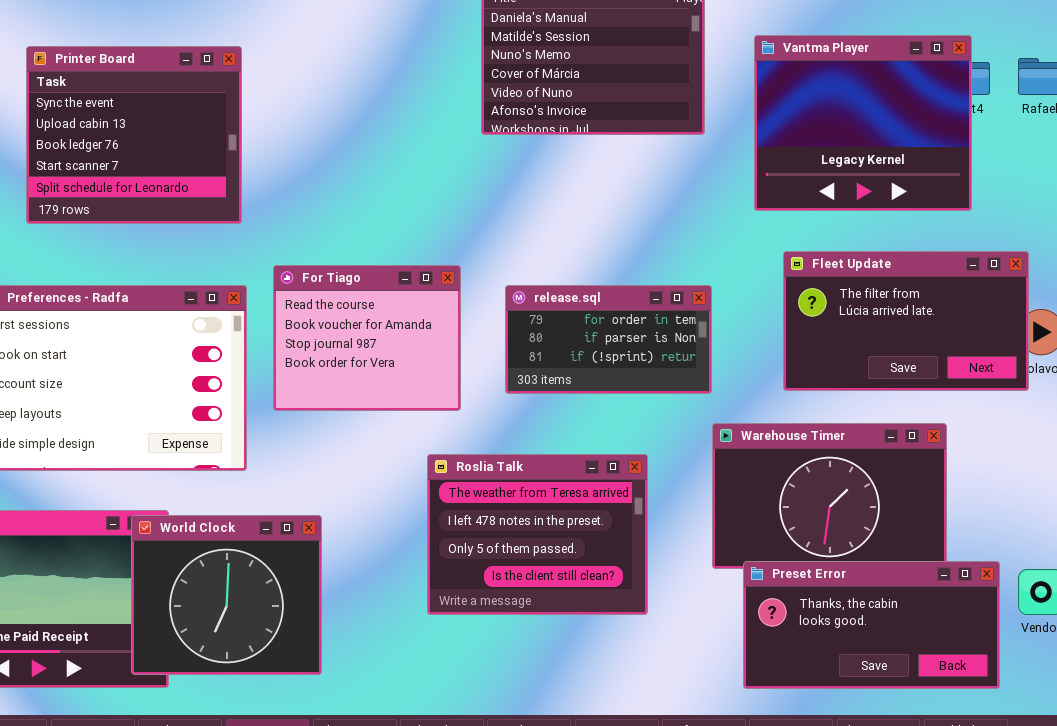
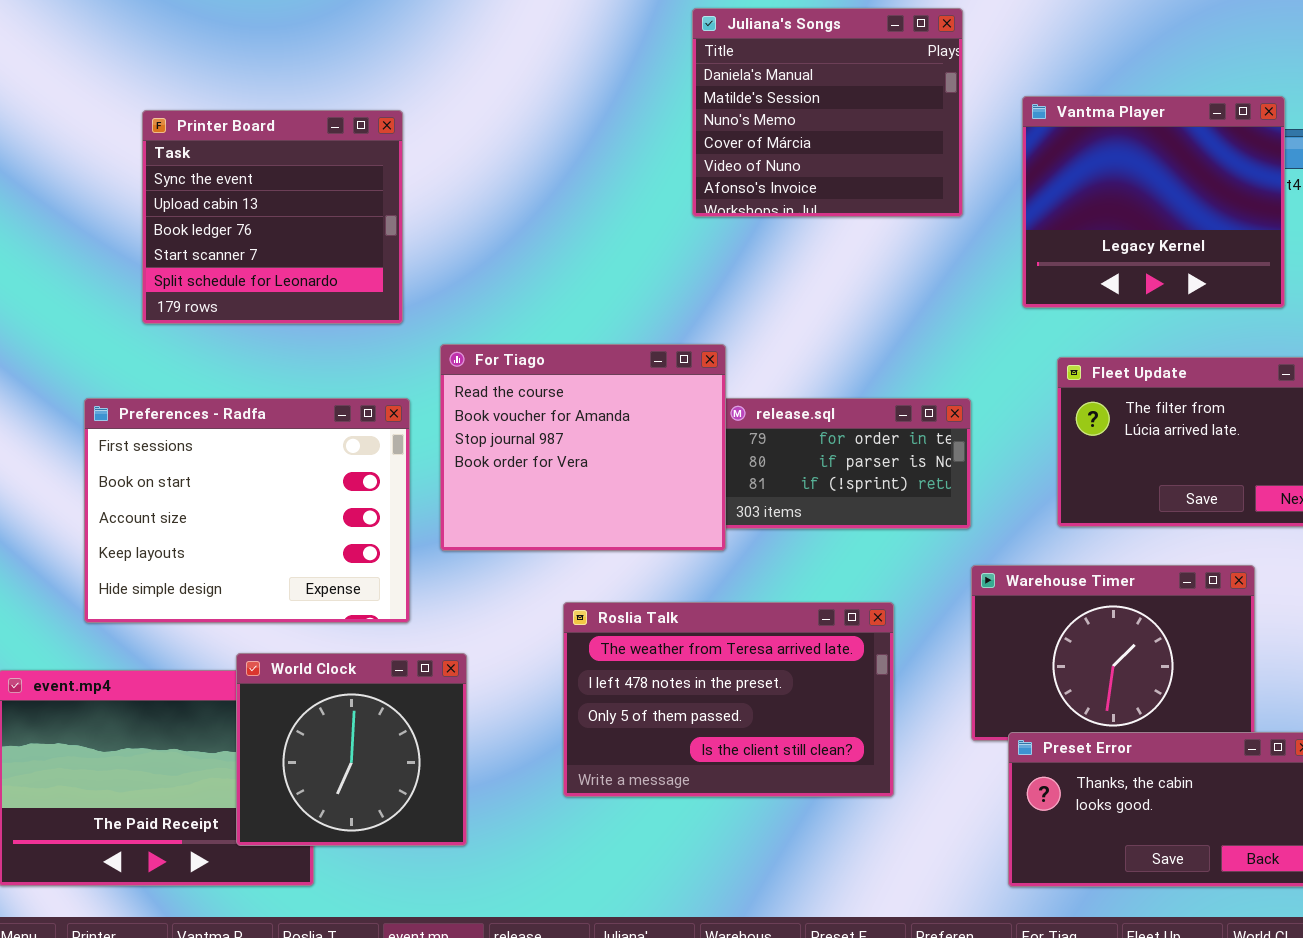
For Tiago: [273,265,461,411] -> [440,344,726,551], resized
Roslia Talk: [427,454,648,615] -> [563,602,894,797], resized
World Clock: [131,515,322,675] -> [236,653,467,846], moved

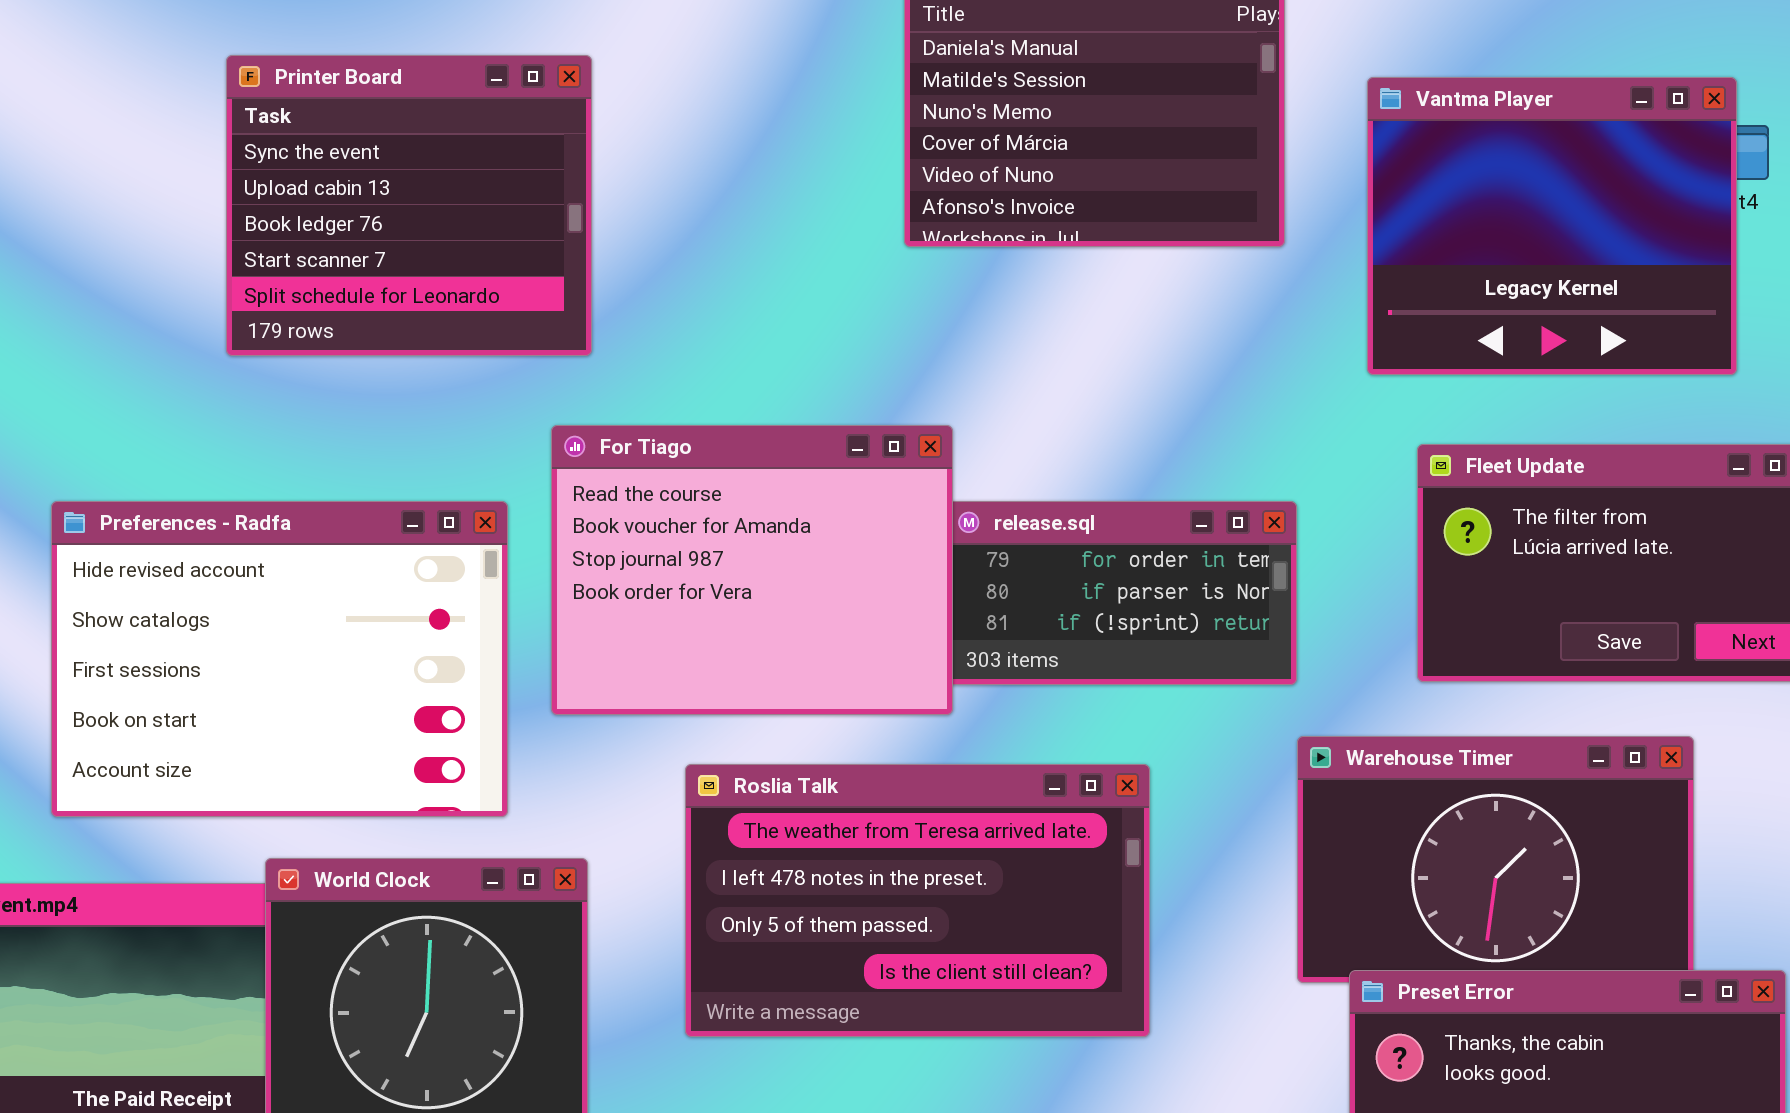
Printer Board: [142,110,403,324] -> [226,55,592,356], moved
Preferences - Radfa: [84,398,410,623] -> [51,501,508,817], scrolled up 2 rows
Roslia Talk: [563,602,894,797] -> [685,764,1150,1037], moved

